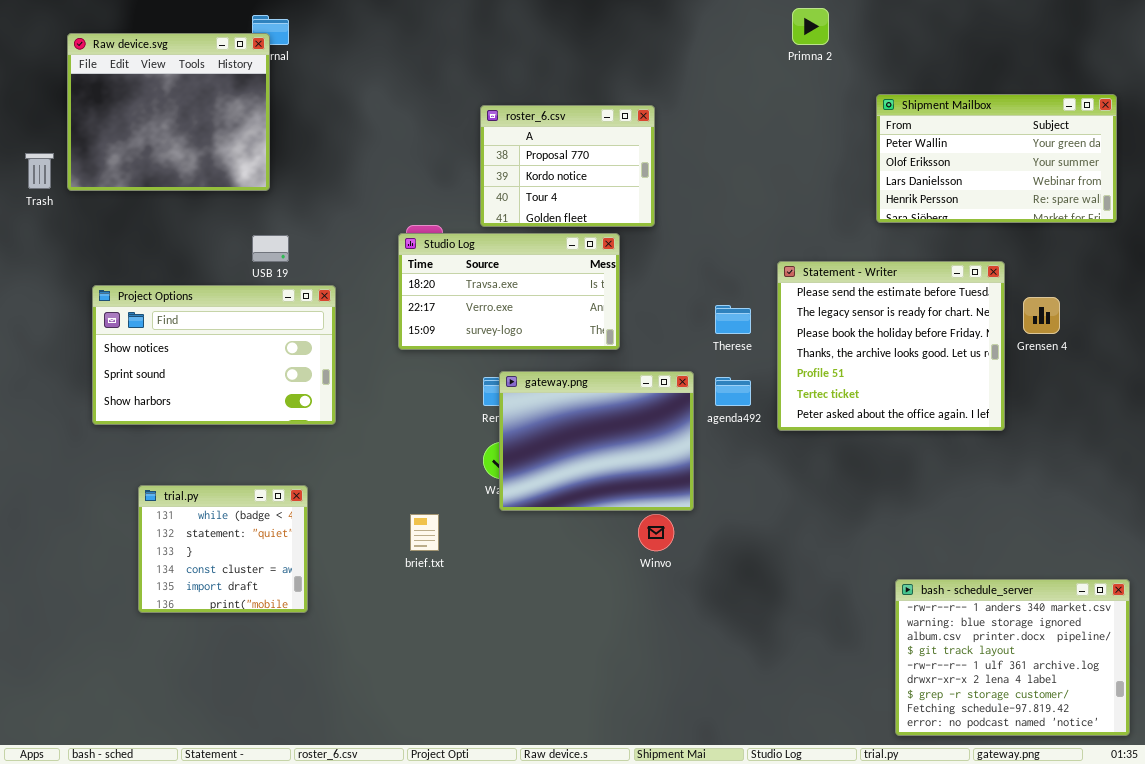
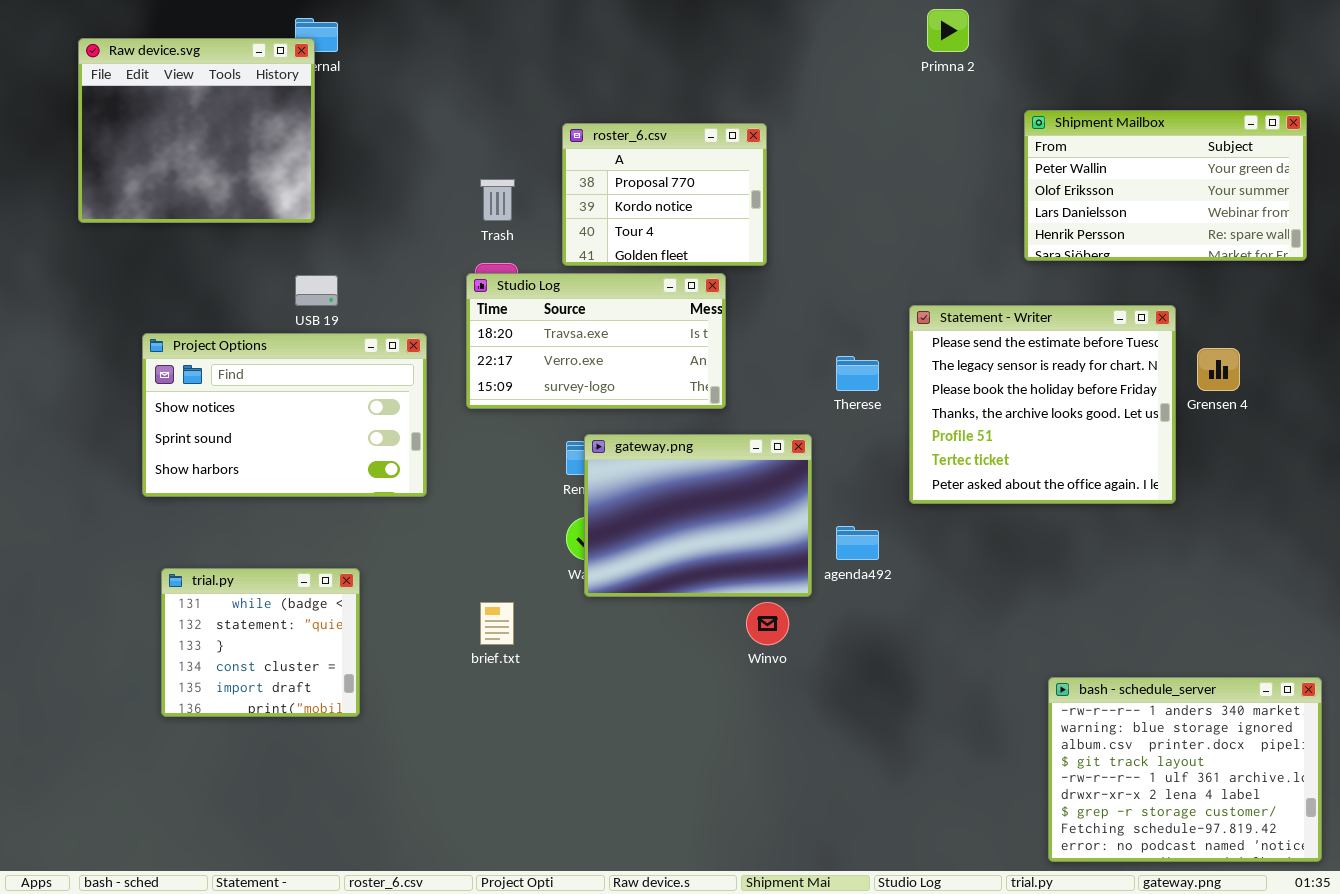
Trash: [25,153,54,189] -> [480,179,515,221], moved
Project Options: [92,285,336,425] -> [142,333,427,497], moved
agenda492: [715,377,751,406] -> [836,526,879,560], moved

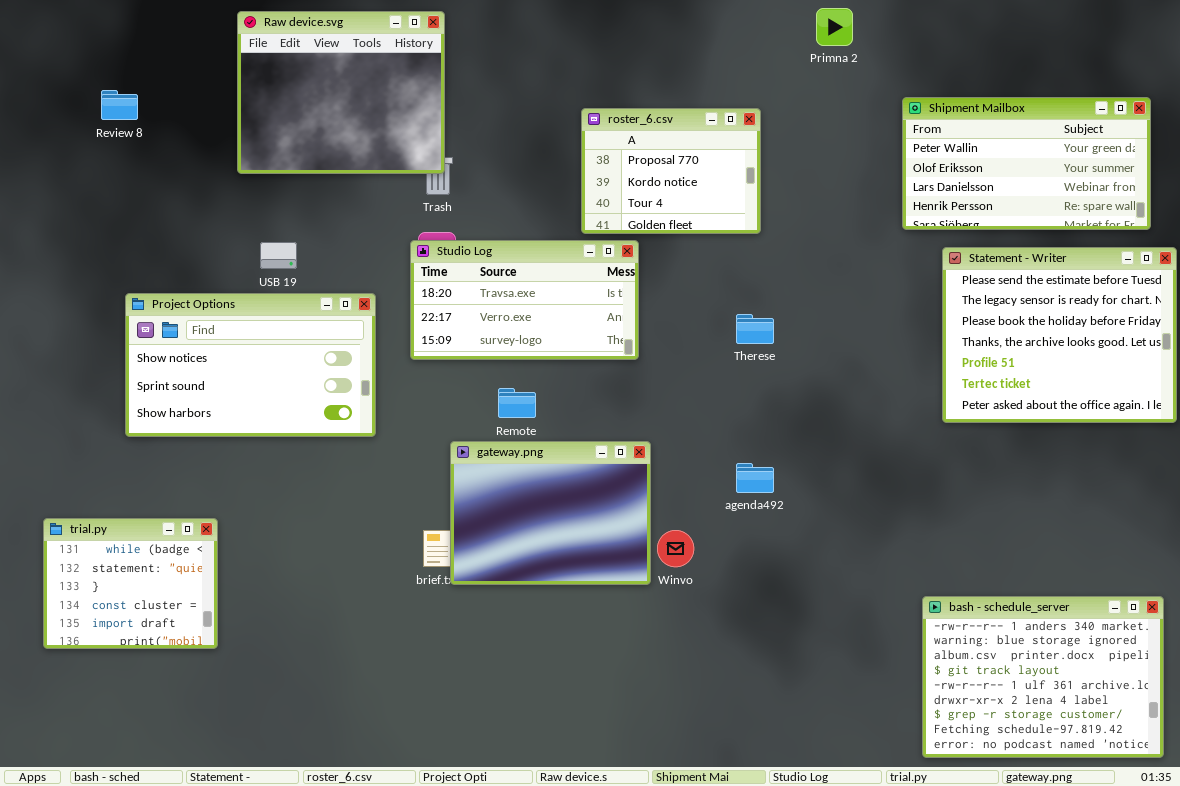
Raw device.svg: [78,38,315,223] -> [237,11,445,174], moved
roster_6.csv: [562,123,767,266] -> [581,108,761,234], moved
Statement - Writer: [909,305,1176,504] -> [942,247,1177,423], moved
gateway.png: [584,434,812,597] -> [450,441,651,585], moved
trial.py: [161,568,360,717] -> [43,518,218,649], moved

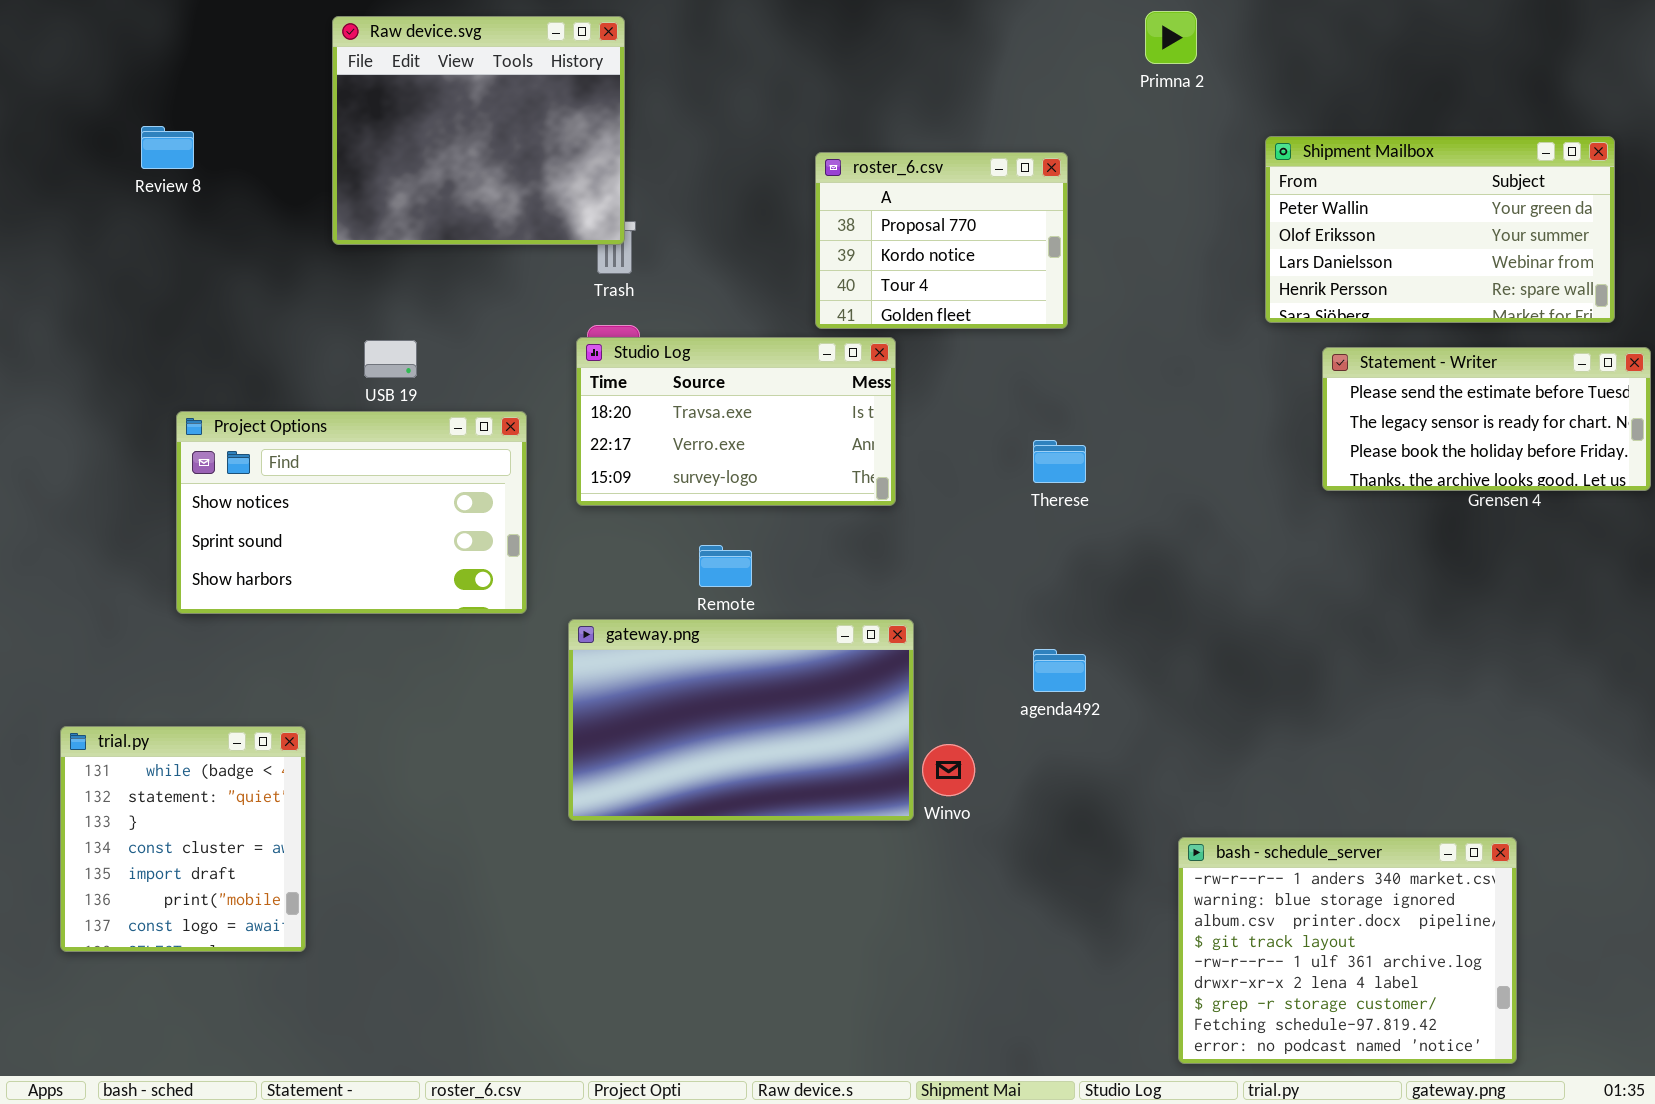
Statement - Writer: [942,247,1177,423] -> [1322,347,1651,491], resized
gateway.png: [450,441,651,585] -> [568,619,914,821], resized
trial.py: [43,518,218,649] -> [60,726,306,952], resized
bash - schedule_server: [922,596,1164,758] -> [1178,837,1517,1064], moved

